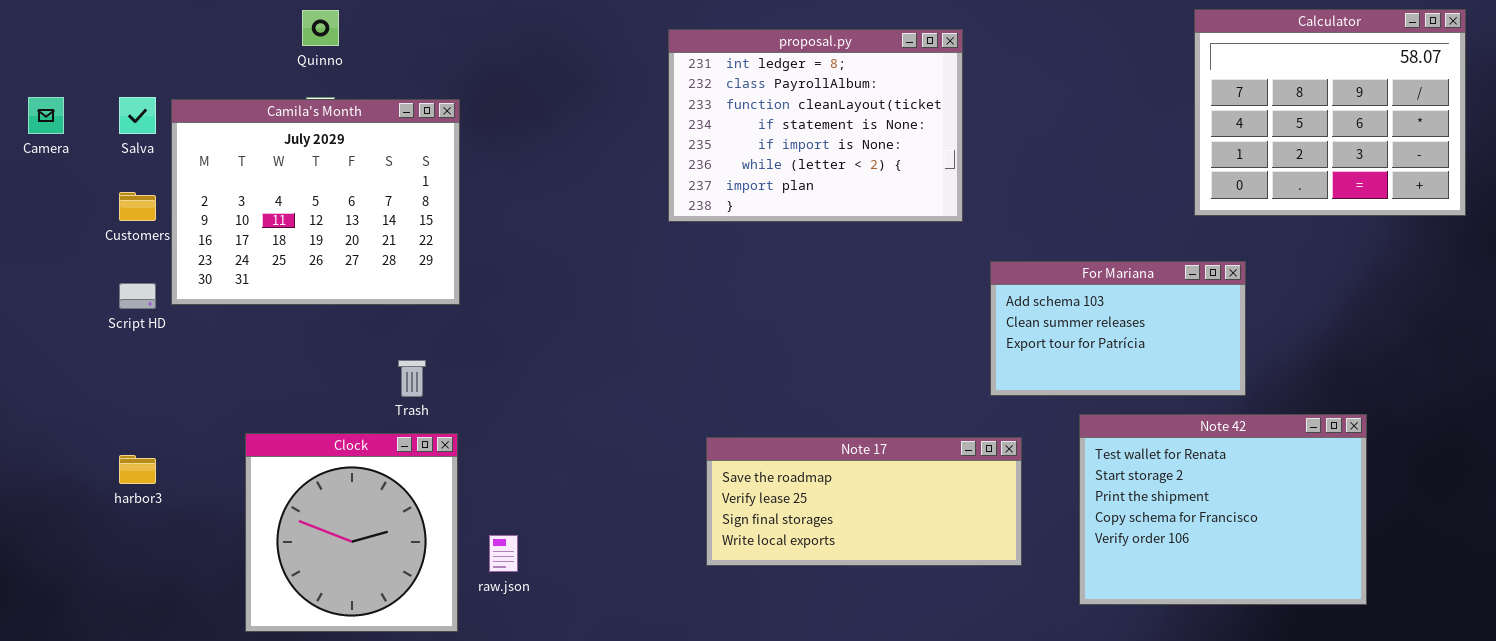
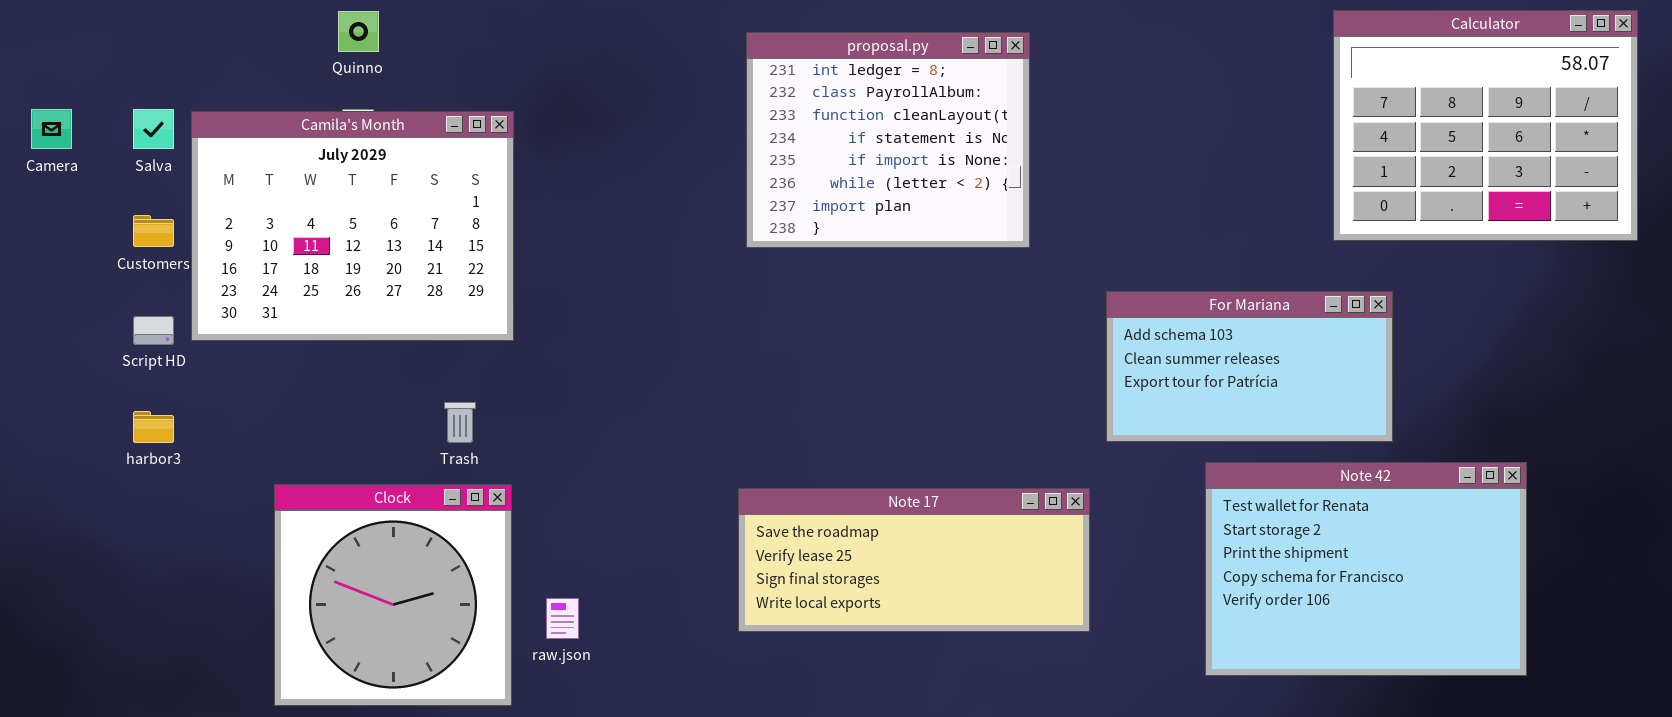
proposal.py: [668,29,963,222] -> [746,32,1030,248], resized
Note 17: [706,437,1022,566] -> [738,488,1090,632], moved
harbor3: [119,455,156,484] -> [133,411,174,443], moved

